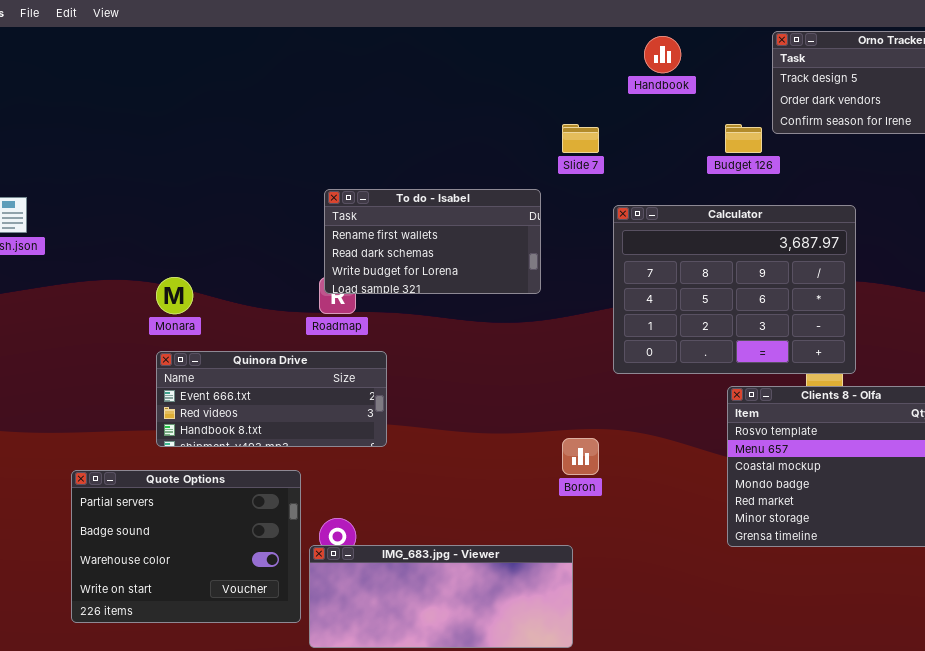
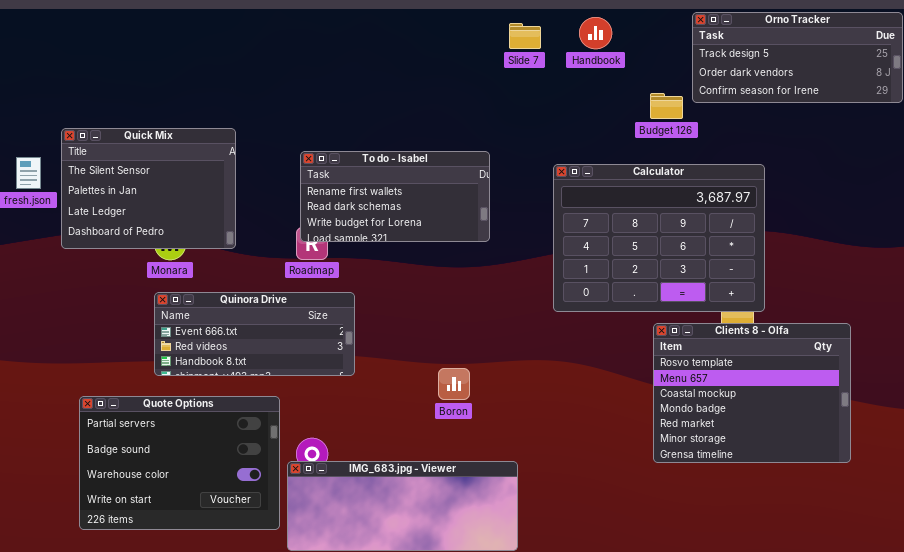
Slide 7: [562,124,599,153] -> [509,23,541,49], moved
Quick Mix: none -> [61,128,236,249], opened
Boron: [562,438,599,475] -> [438,368,470,400], moved

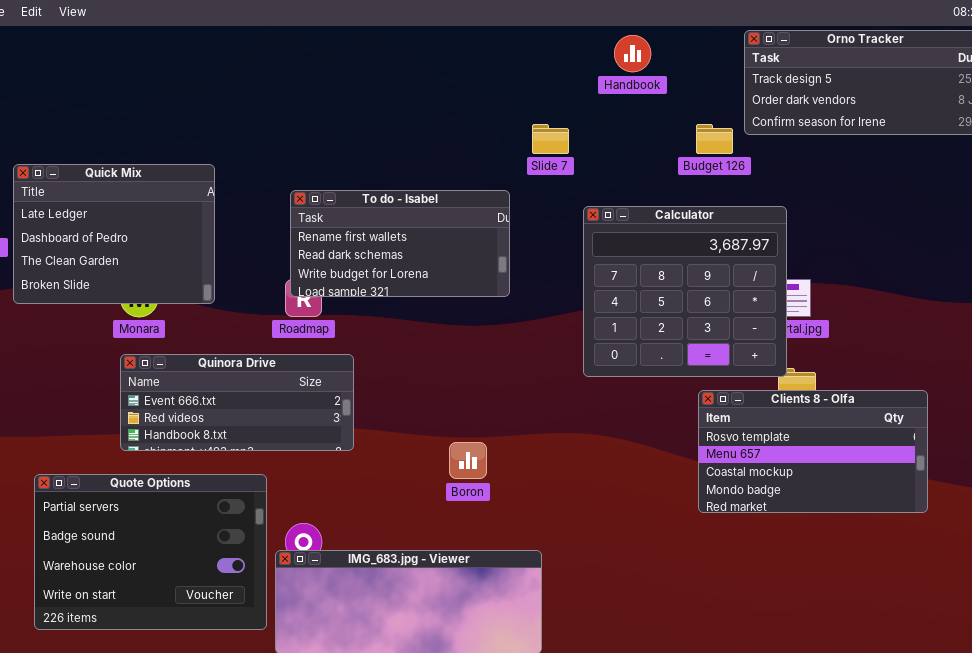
Slide 7: [509,23,541,49] -> [532,124,569,154], moved
Quick Mix: [61,128,236,249] -> [13,164,215,304], scrolled down 2 rows
Calculator: [553,164,765,312] -> [583,206,787,377], resized
Clients 8 - Olfa: [653,323,851,463] -> [698,390,928,513], resized

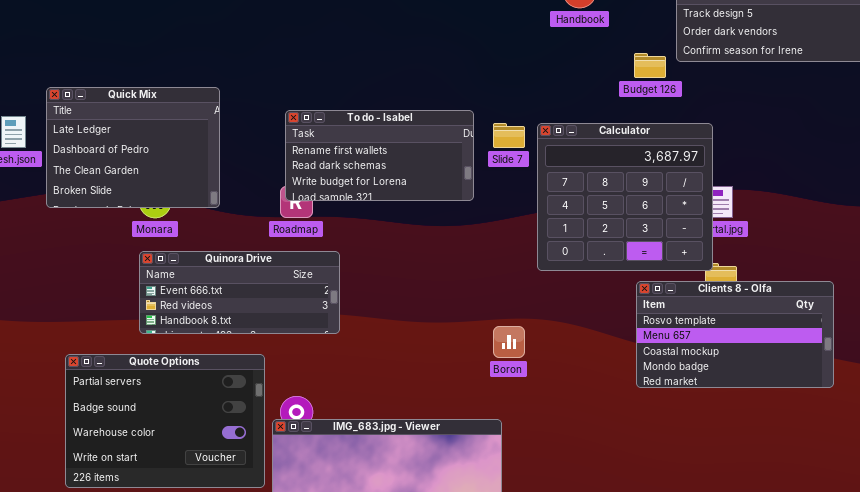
Slide 7: [532,124,569,154] -> [493,123,525,148], moved
Boron: [449,442,487,479] -> [493,326,525,358], moved

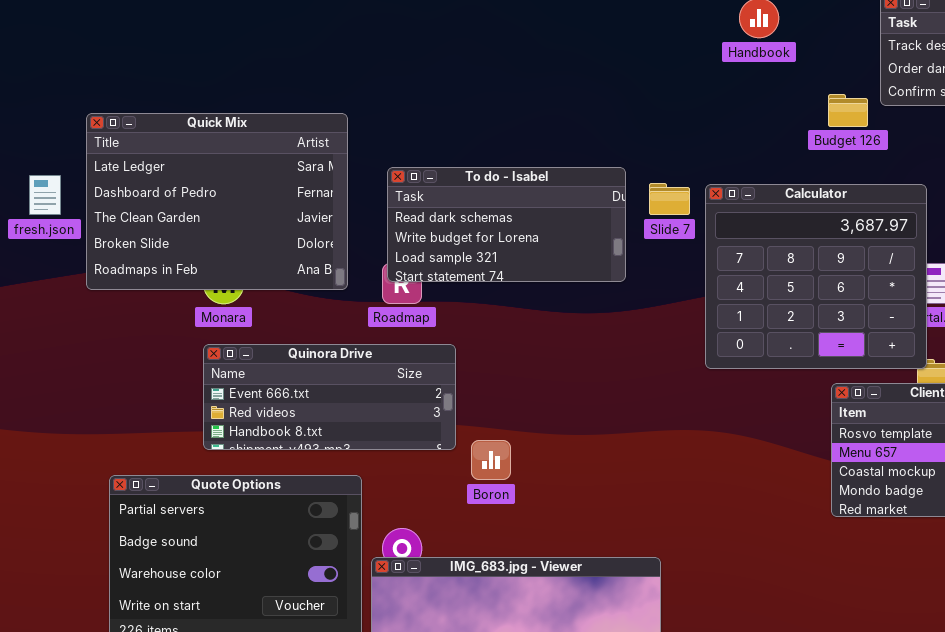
Quick Mix: [46,87,220,208] -> [86,113,348,290], resized
To do - Isabel: [285,110,474,201] -> [387,167,626,282], scrolled down 1 row
Boron: [493,326,525,358] -> [471,440,511,480], moved

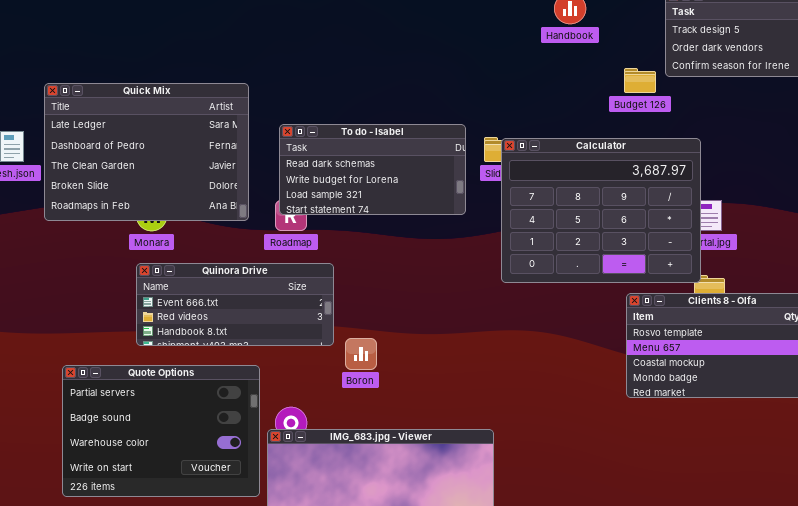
Calculator: [705,184,927,369] -> [501,138,701,283], resized

